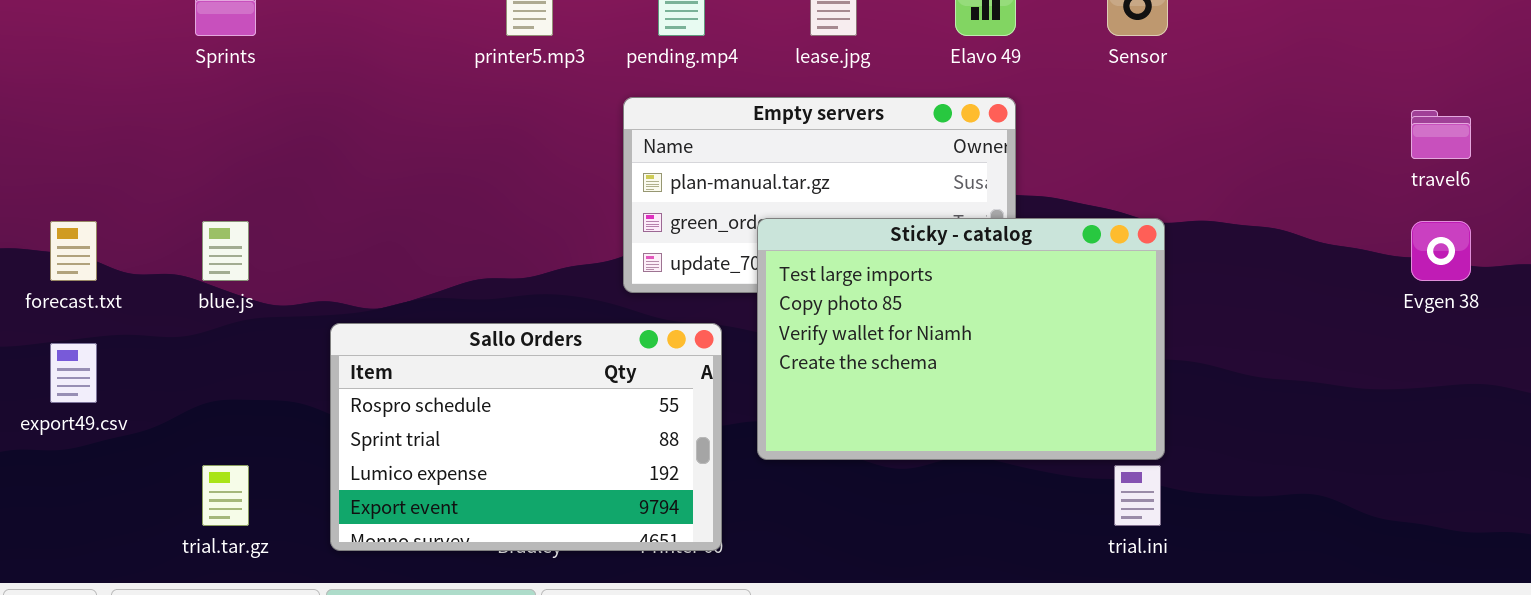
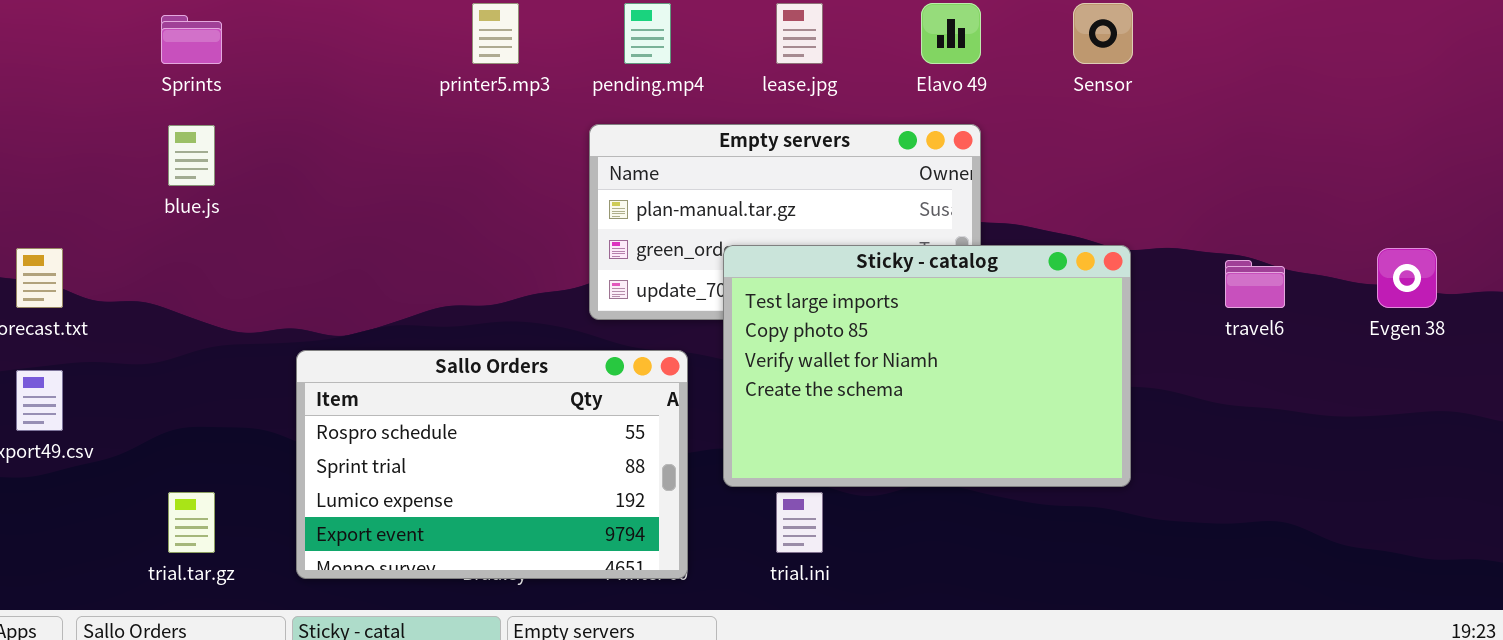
travel6: [1411,110,1471,159] -> [1225,260,1285,308], moved
blue.js: [202,221,249,281] -> [168,125,215,186], moved
trial.ini: [1114,465,1161,526] -> [776,492,823,553], moved

